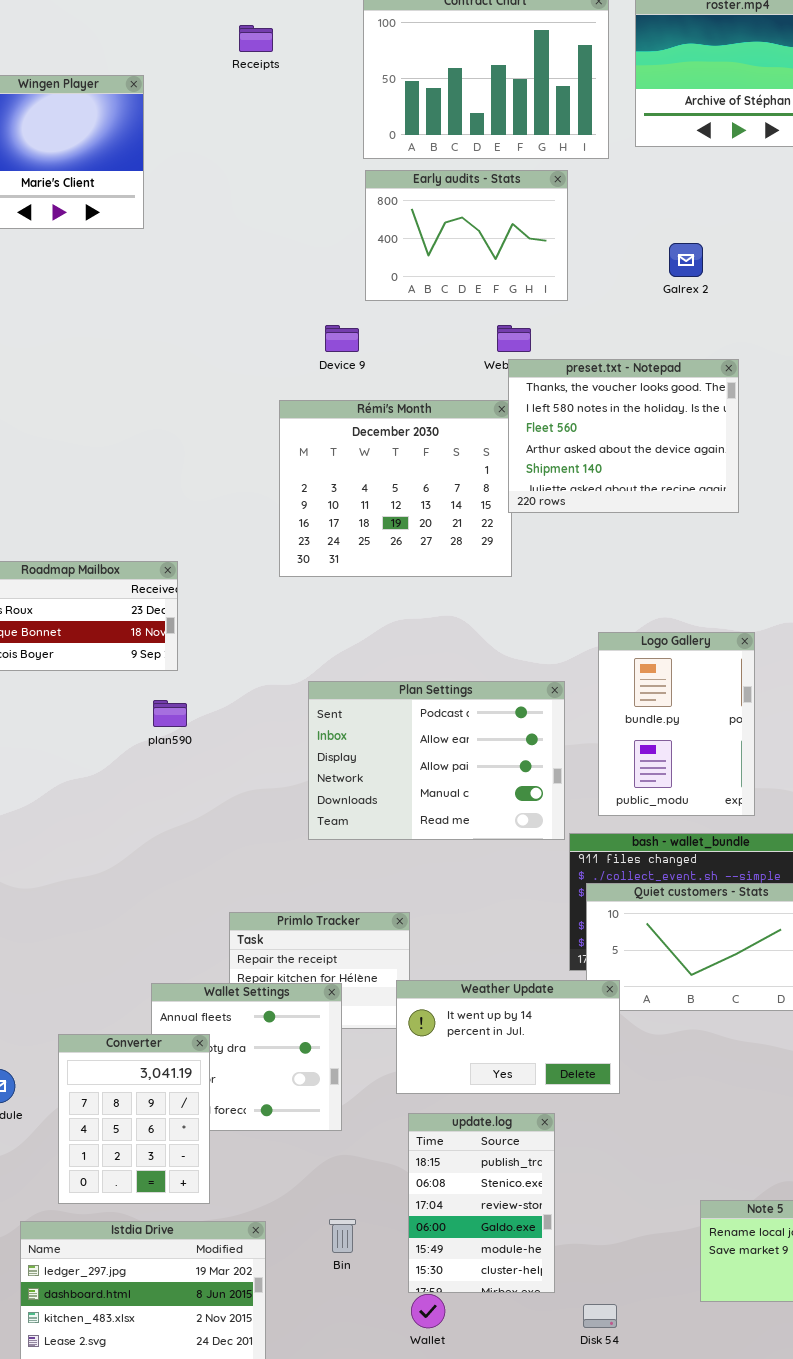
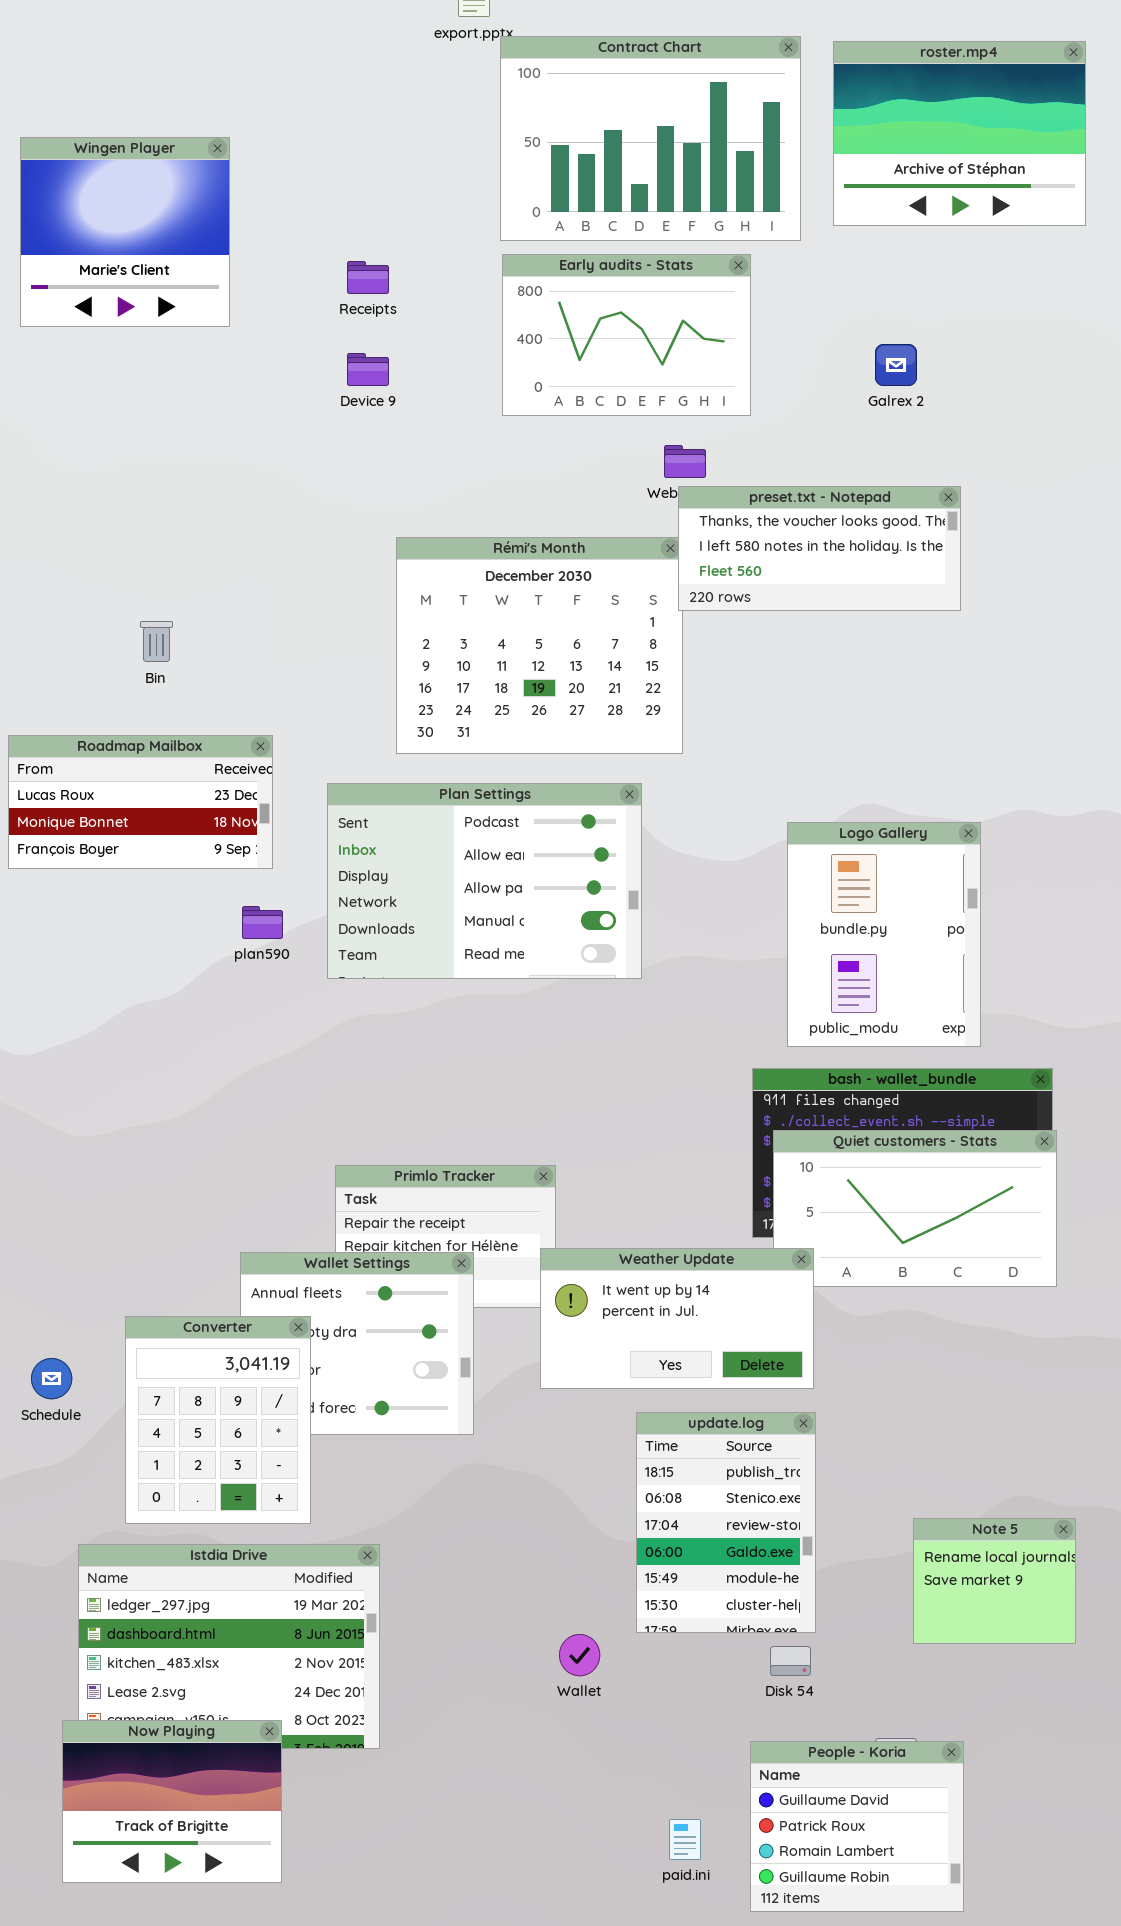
Receipts: [239,25,273,52] -> [347,261,389,294], moved
Device 9: [325,325,359,352] -> [347,353,389,386], moved
preset.txt - Notepad: [508,359,739,513] -> [678,486,961,611], resized
Plan Settings: [308,681,565,840] -> [327,783,642,979], moved
update.log: [408,1113,555,1293] -> [636,1412,816,1633], moved
Bin: [329,1219,356,1253] -> [140,621,173,662], moved

